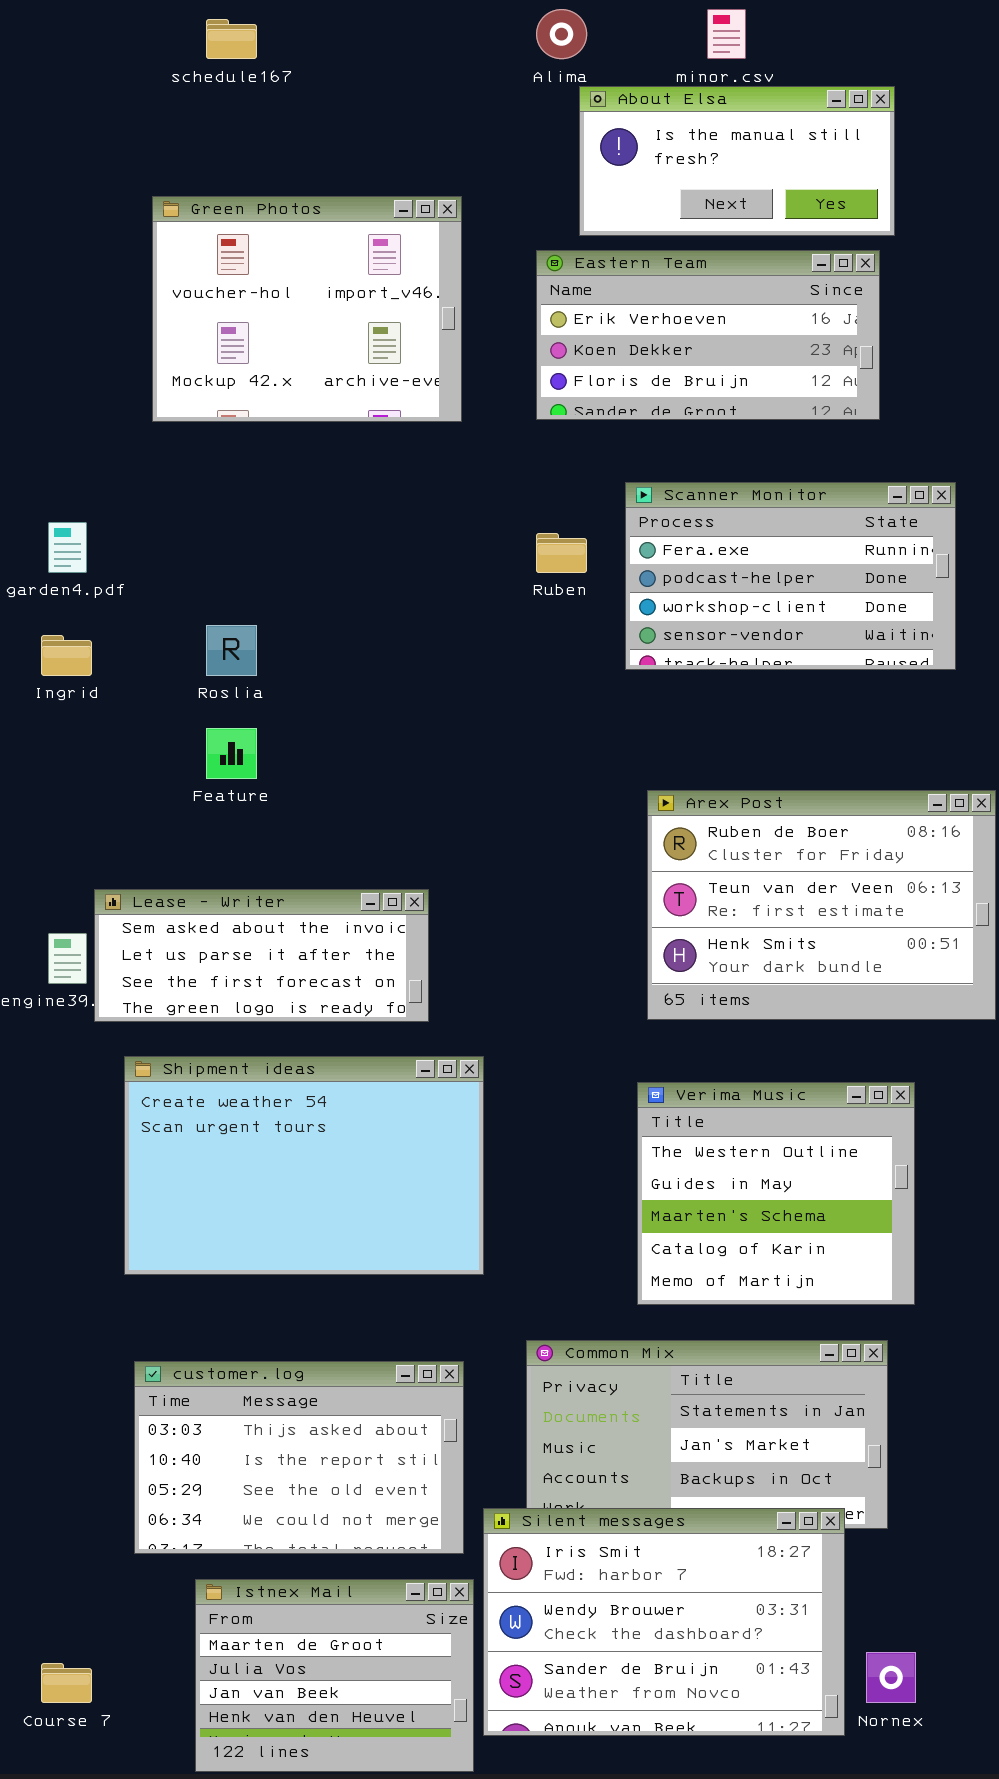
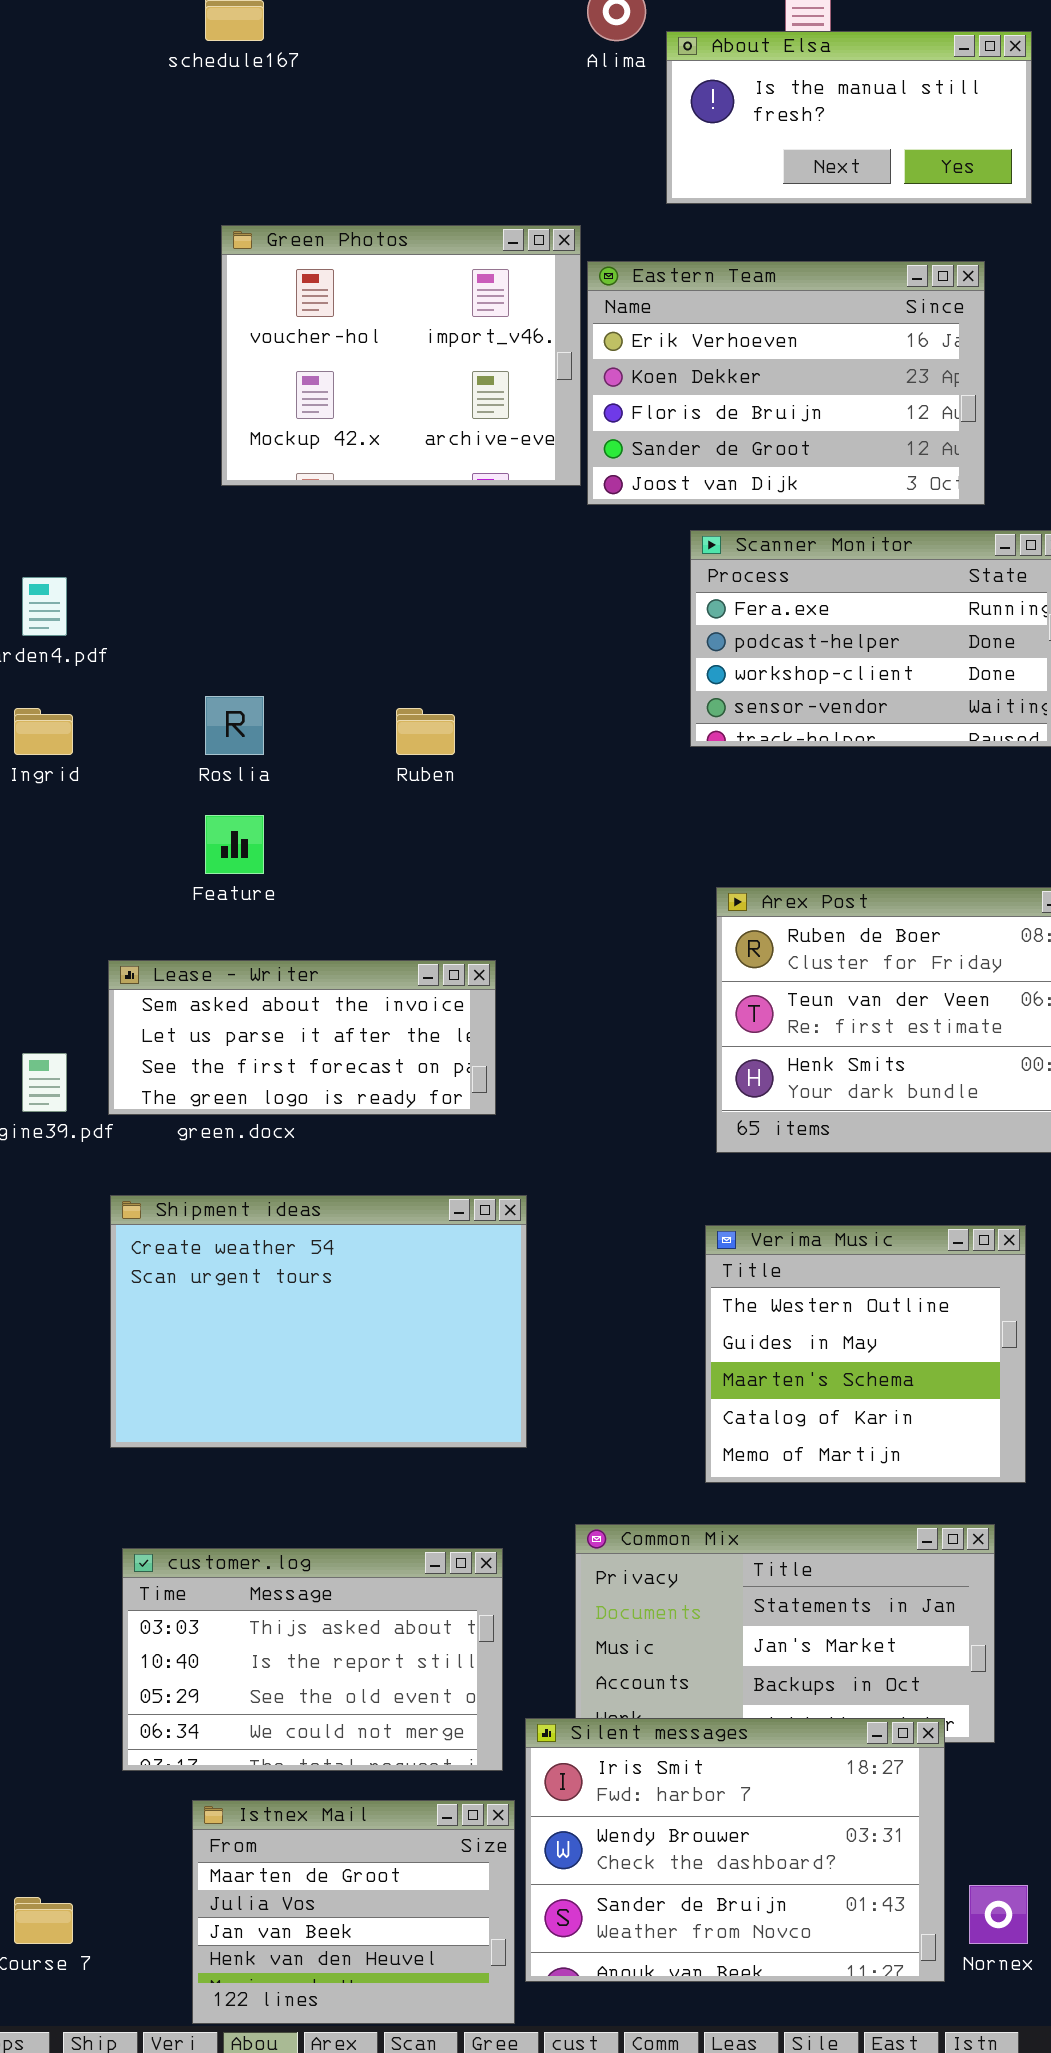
About Elsa: [579,86,895,236] -> [666,31,1032,204], moved
Green Photos: [152,196,462,422] -> [221,225,581,486], moved
Eastern Team: [536,250,880,420] -> [587,261,985,505], resized
Ruben: [536,533,587,573] -> [396,708,455,755], moved
Lease - Writer: [94,889,429,1022] -> [108,960,496,1115], moved

